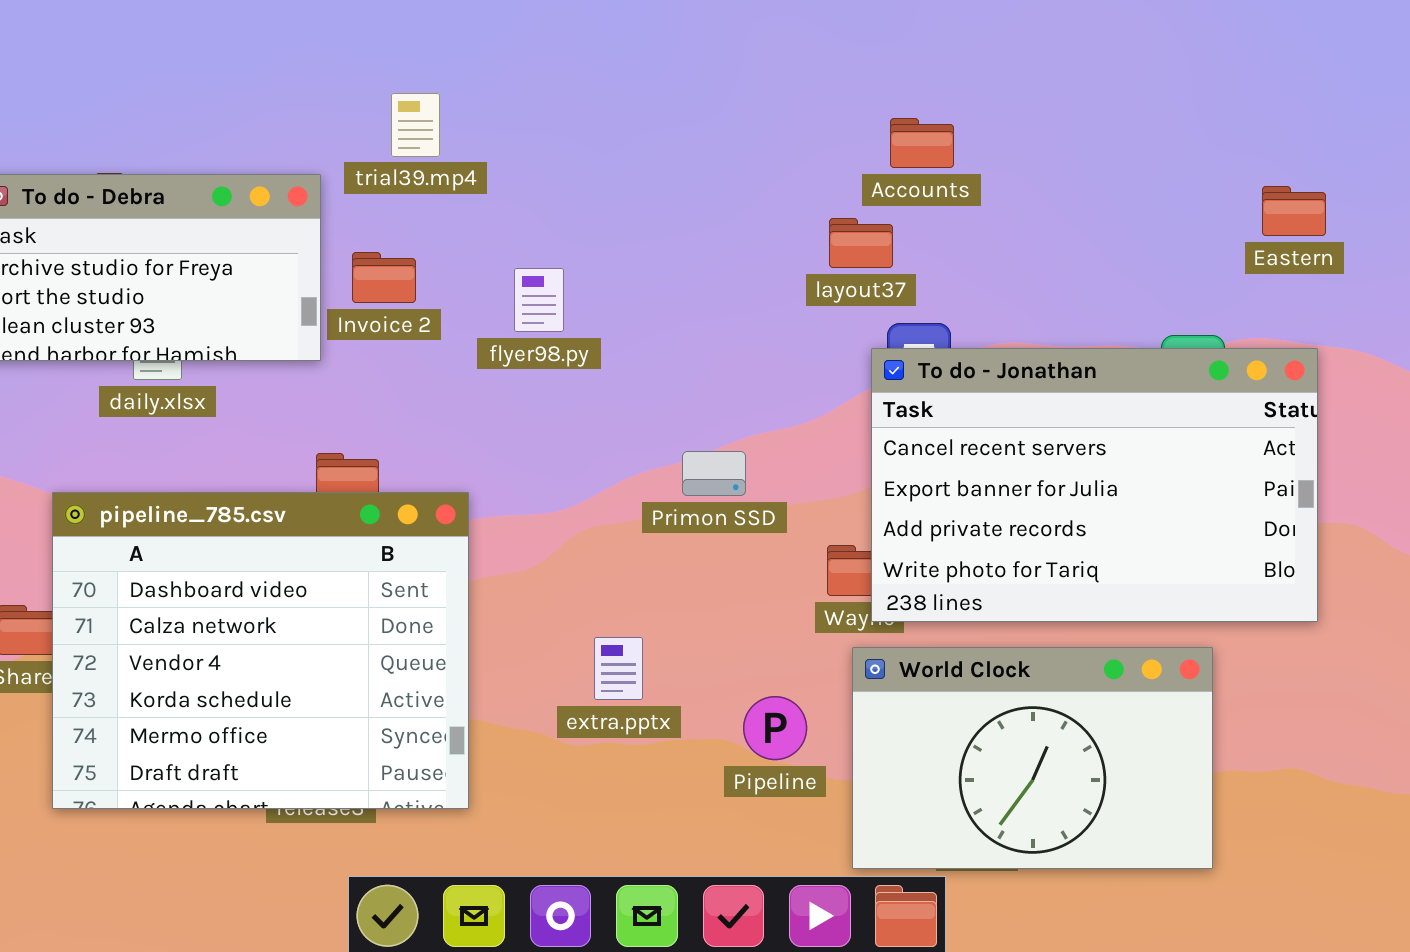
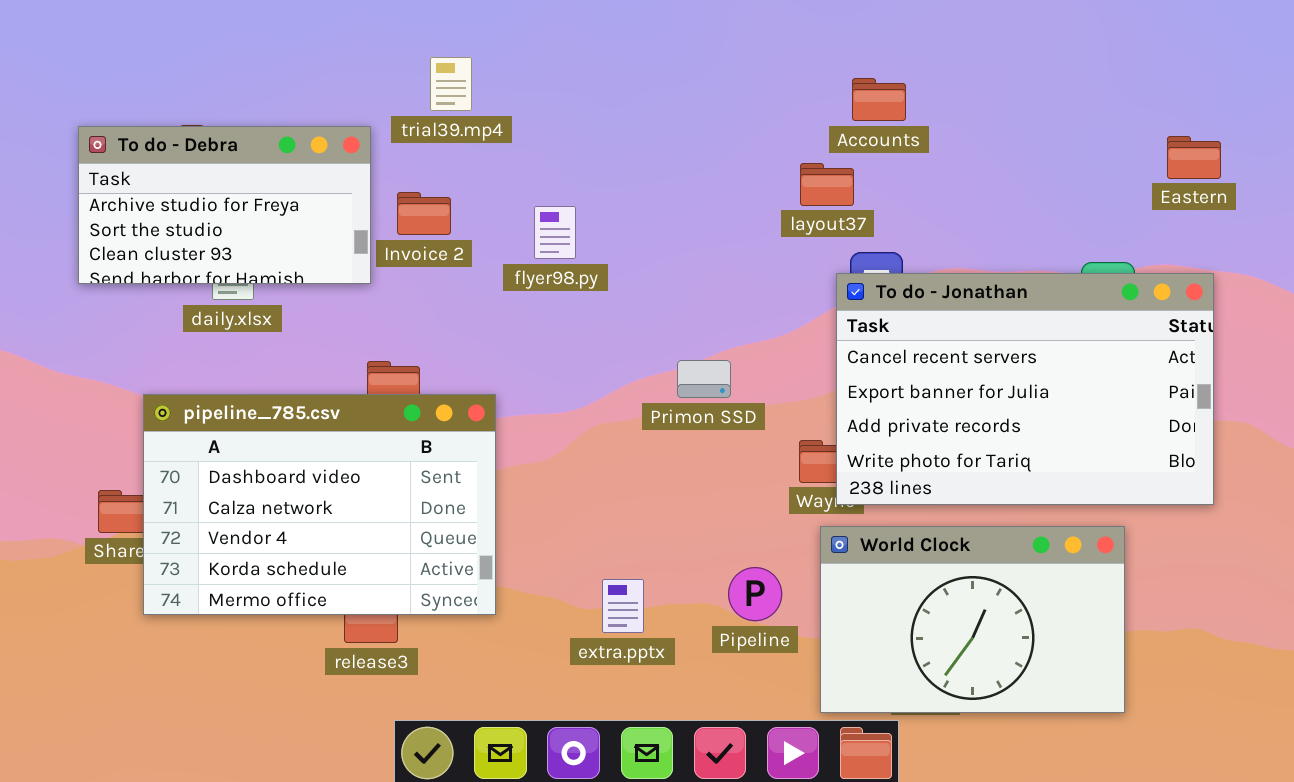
pipeline_785.csv: [52,492,469,809] -> [143,394,496,615], resized
extra.pptx: [594,637,643,700] -> [602,579,644,633], moved

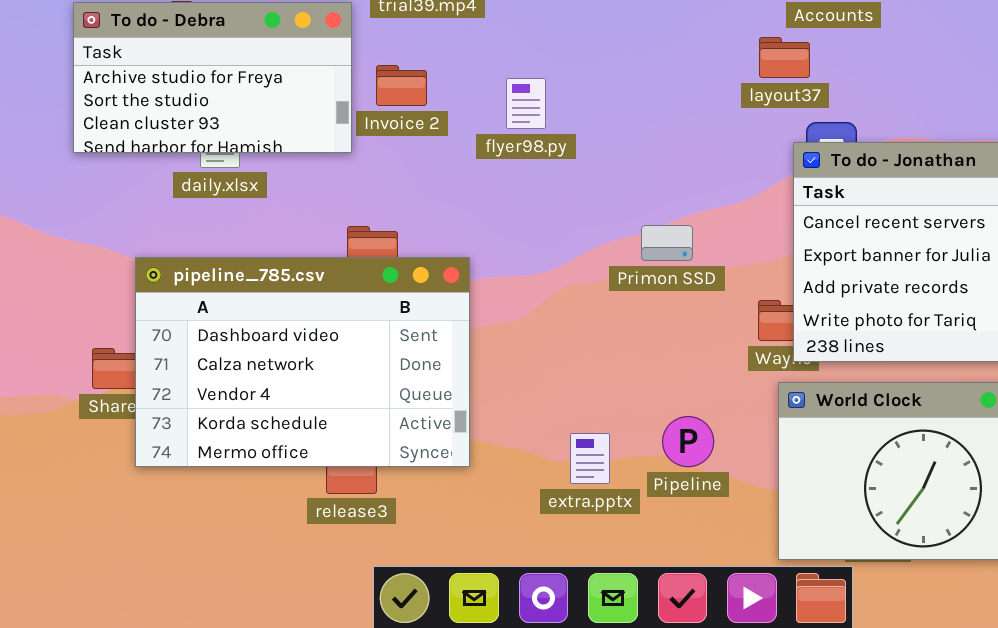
Pipeline: [728,567,782,621] -> [662,416,714,467], moved

